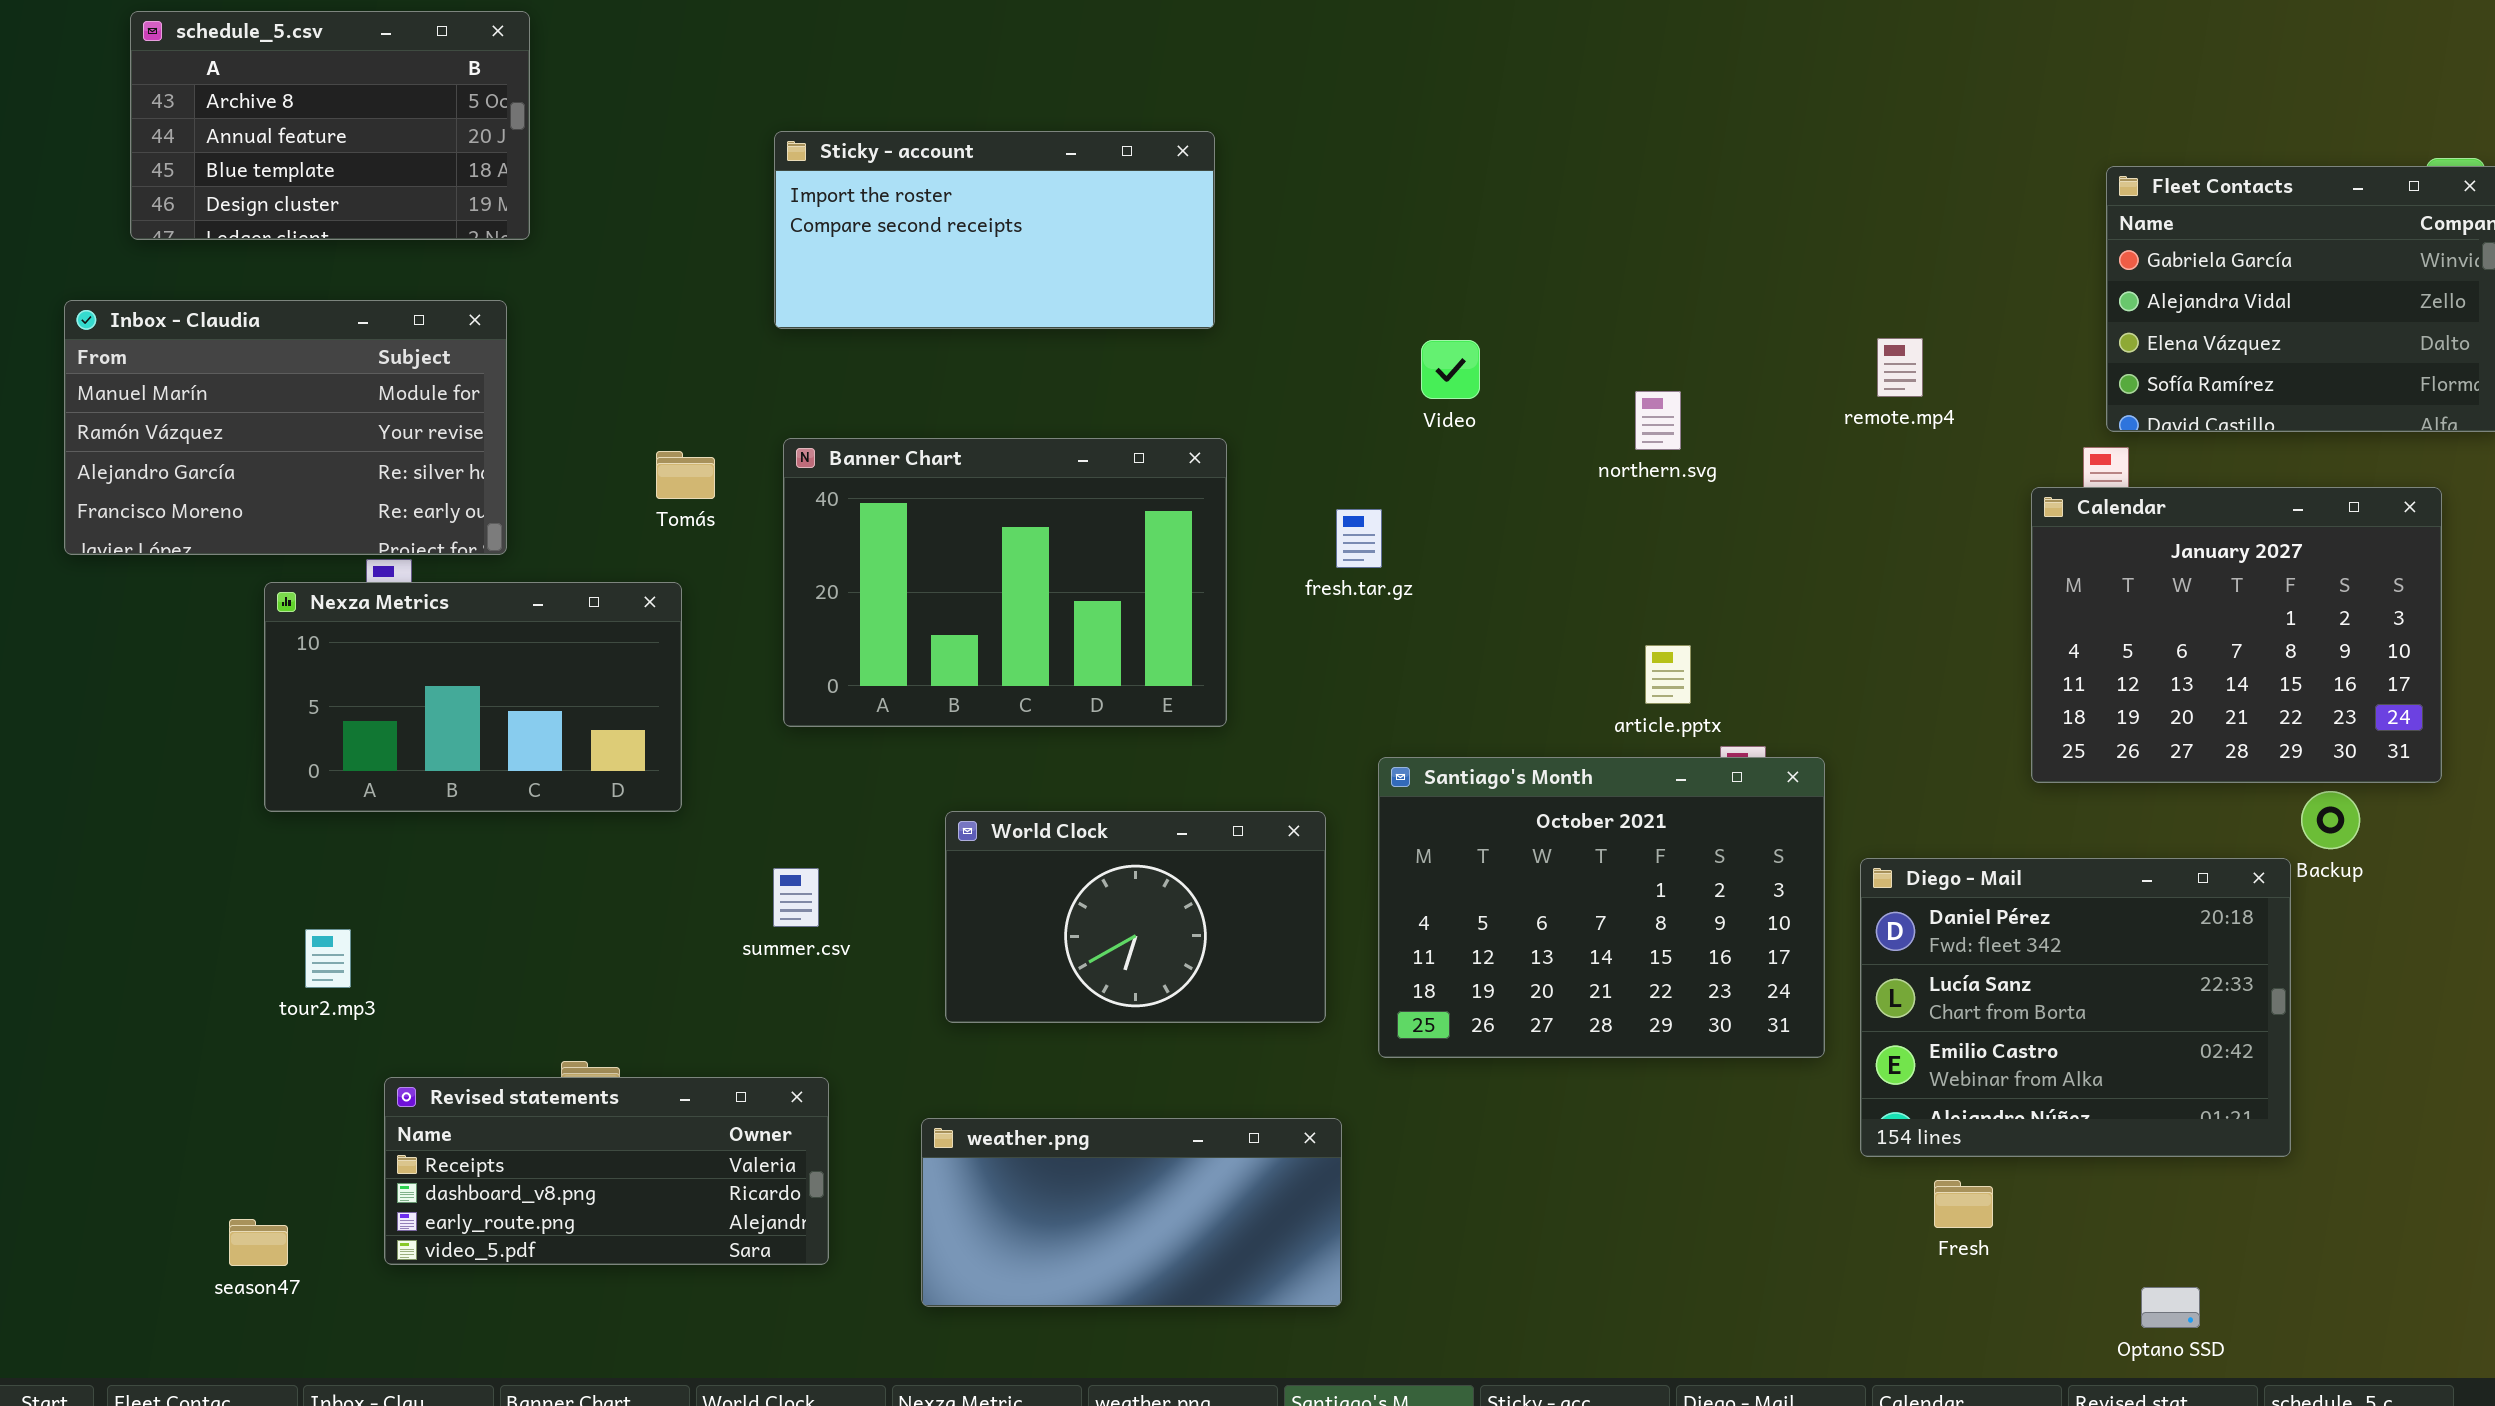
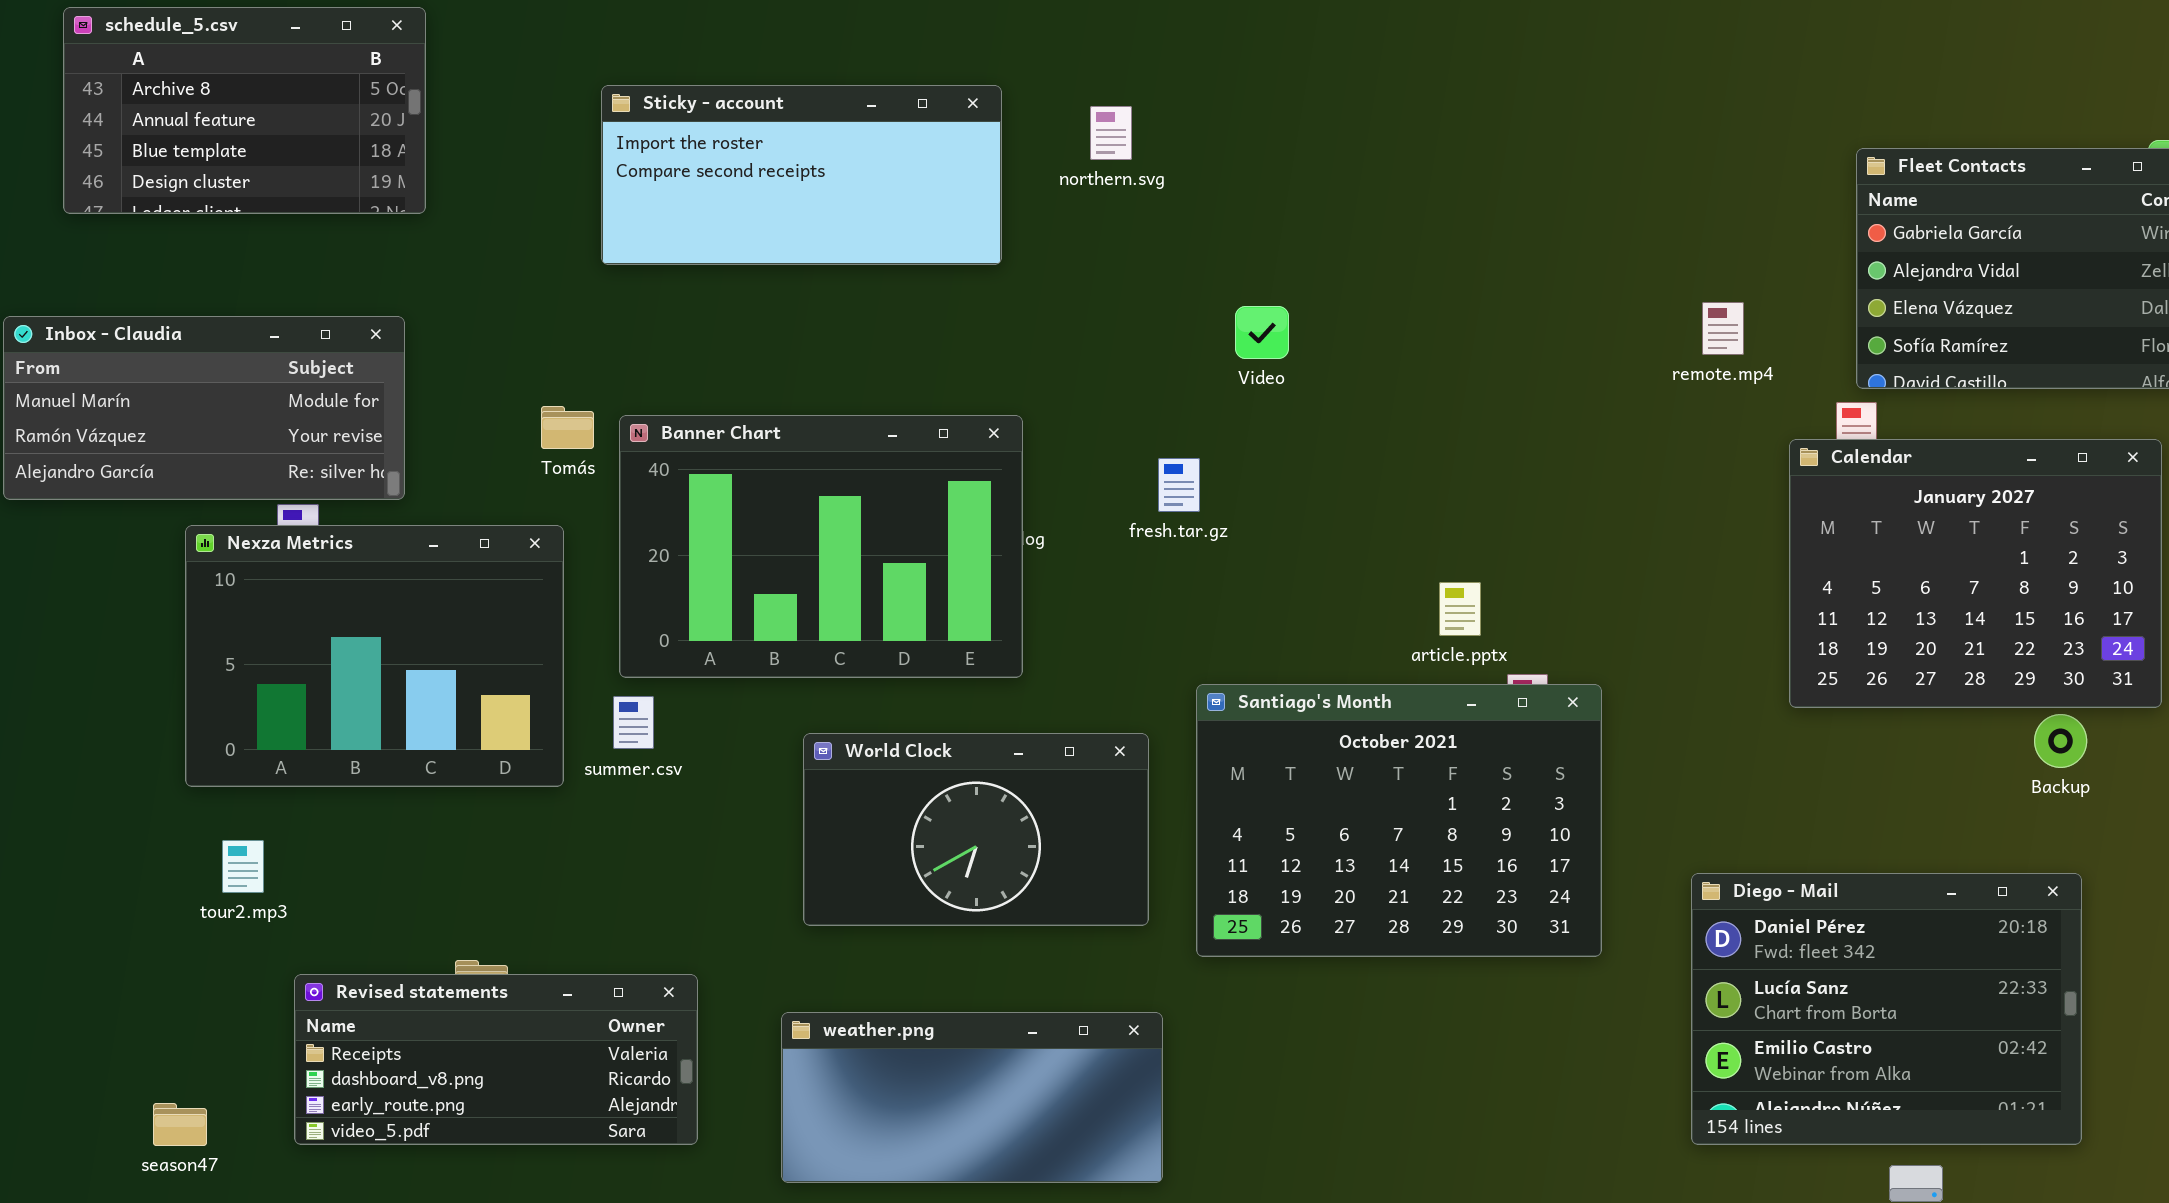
Sticky - account: [774,131,1215,329] -> [601,85,1002,265], moved
Inbox - Claudia: [64,300,507,555] -> [3,316,405,500], resized
remote.mp4: [1877,338,1923,397] -> [1702,302,1744,355], moved
northern.svg: [1635,391,1681,450] -> [1090,106,1132,160], moved
Banner Chart: [783,438,1227,727] -> [619,415,1023,678], moved
Nexza Metrics: [264,582,682,812] -> [185,525,564,787], resized
Diego - Mail: [1860,858,2291,1157] -> [1691,873,2082,1145], moved
summer.csv: [773,868,819,927] -> [613,696,654,749], moved

